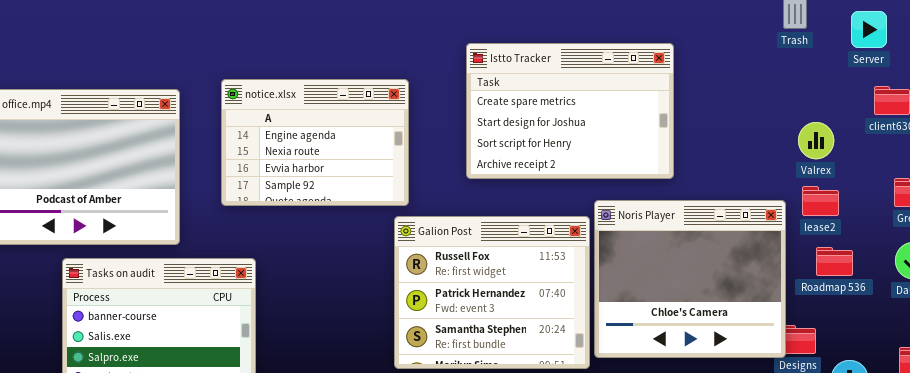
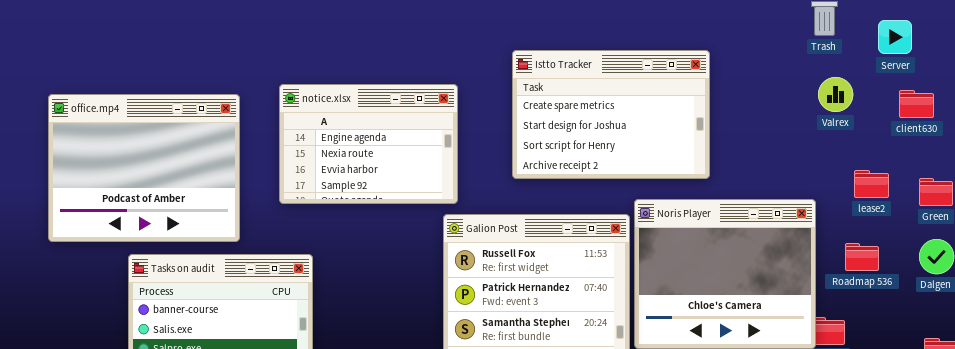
Valrex: [798,122,834,159] -> [818,77,853,112], moved
lease2: [802,186,839,216] -> [854,170,889,198], moved

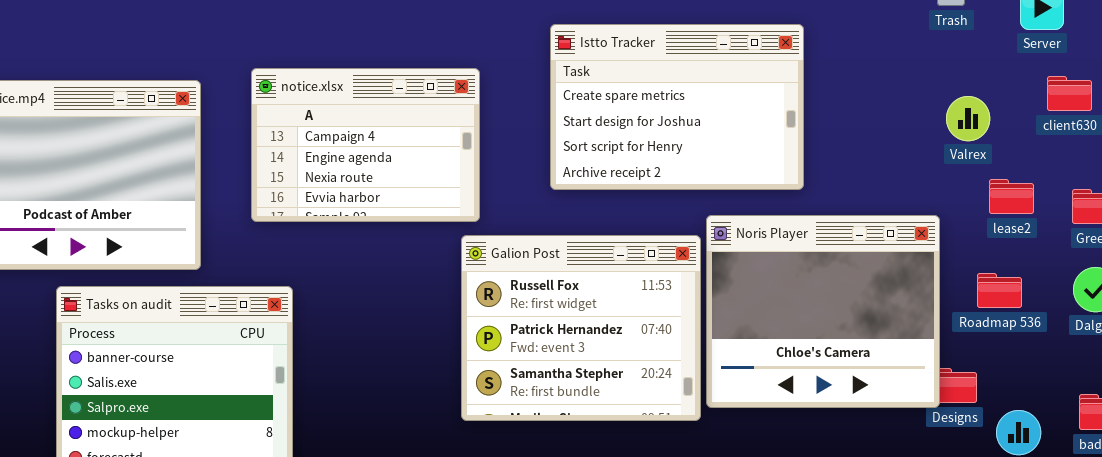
Valrex: [818,77,853,112] -> [946,96,990,141], moved
notice.xlsx: [279,84,458,204] -> [251,68,480,222], scrolled up 1 row

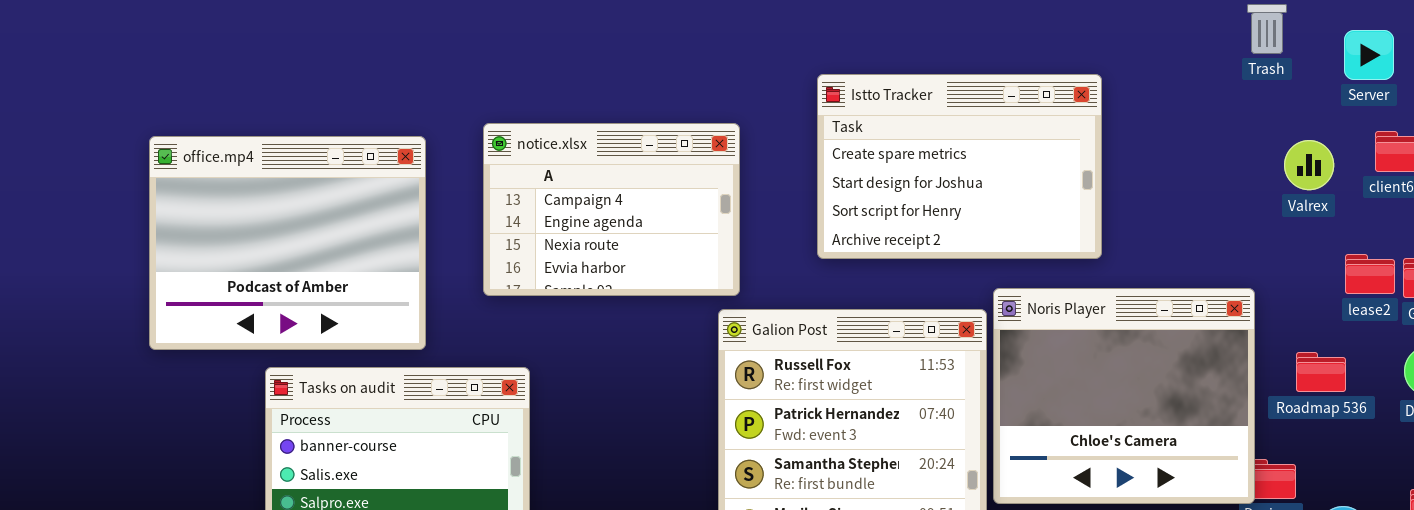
Valrex: [946,96,990,141] -> [1284,140,1334,190], moved
lease2: [989,179,1034,214] -> [1345,254,1395,294], moved

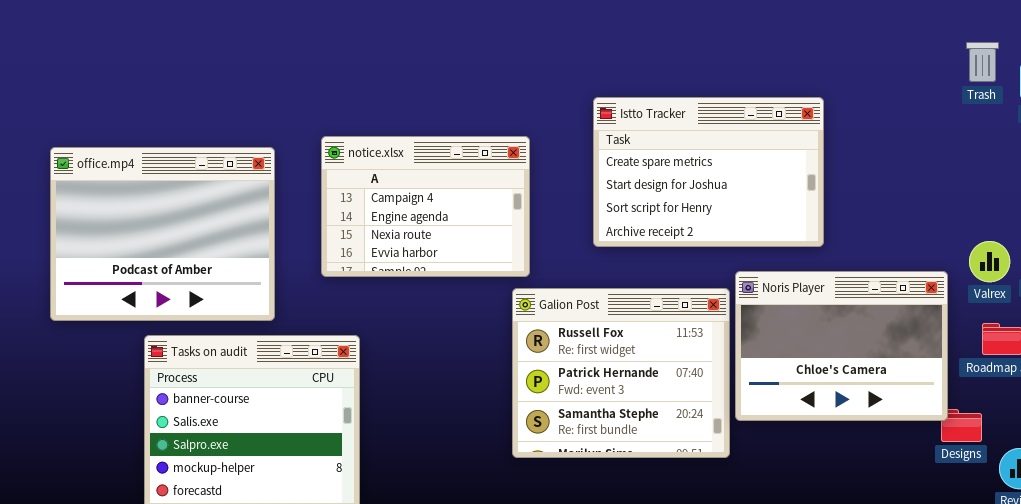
Trash: [1247,4,1287,54] -> [966,42,999,82], moved
Valrex: [1284,140,1334,190] -> [969,241,1010,282], moved
Noris Player: [993,288,1255,504] -> [735,271,948,421], resized

